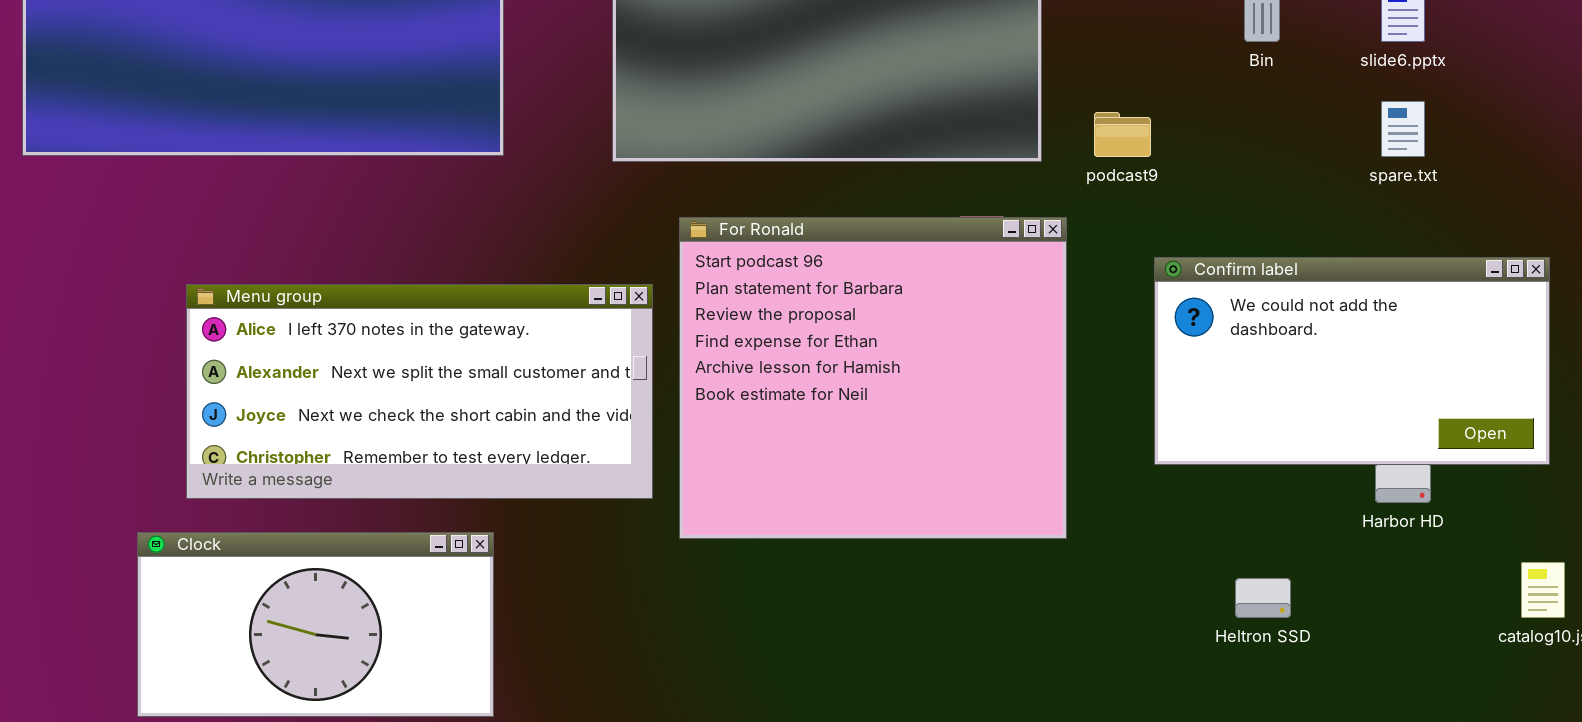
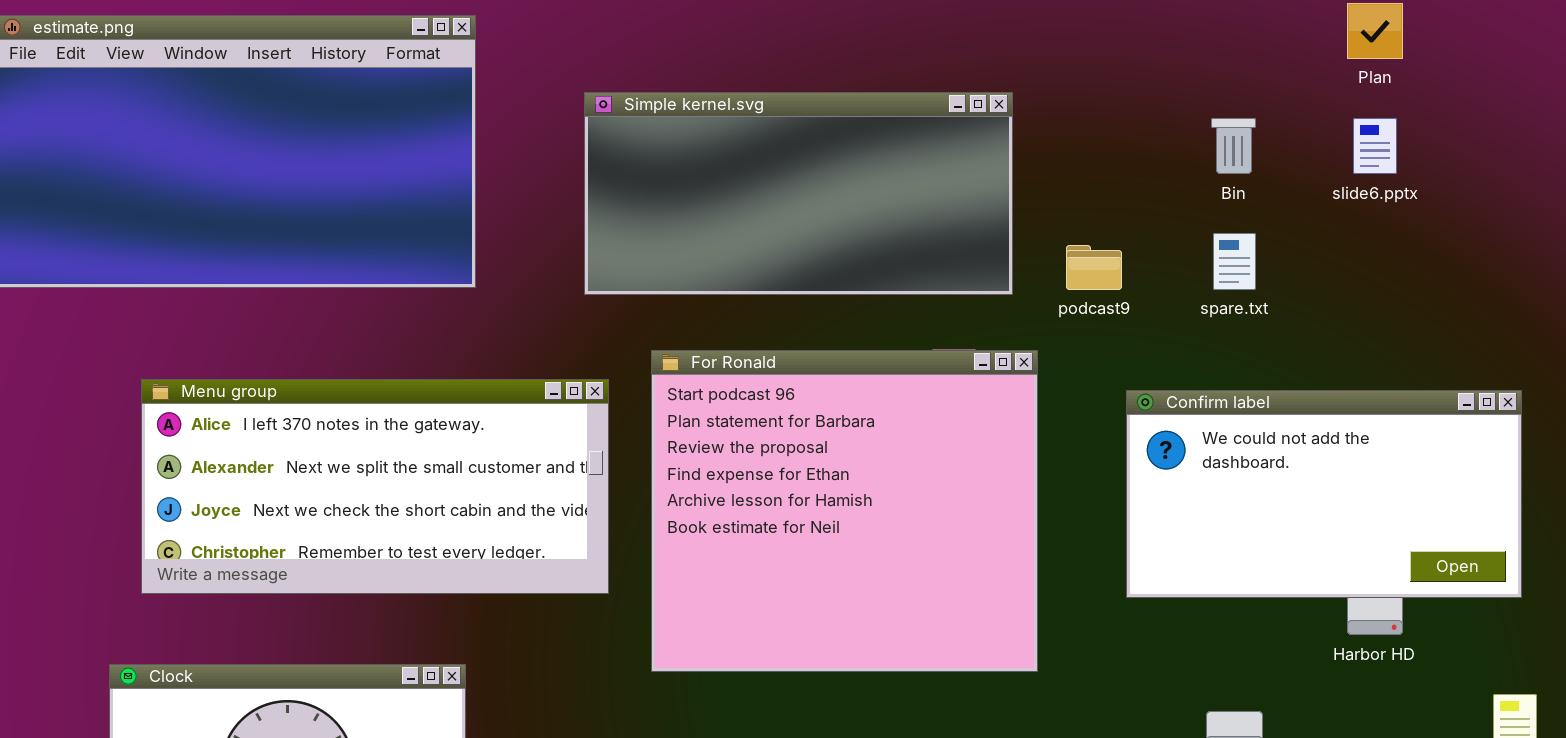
spare.txt: [1381,101,1425,157] -> [1213,233,1256,290], moved
Menu group: [186,284,653,499] -> [141,379,609,594], moved

